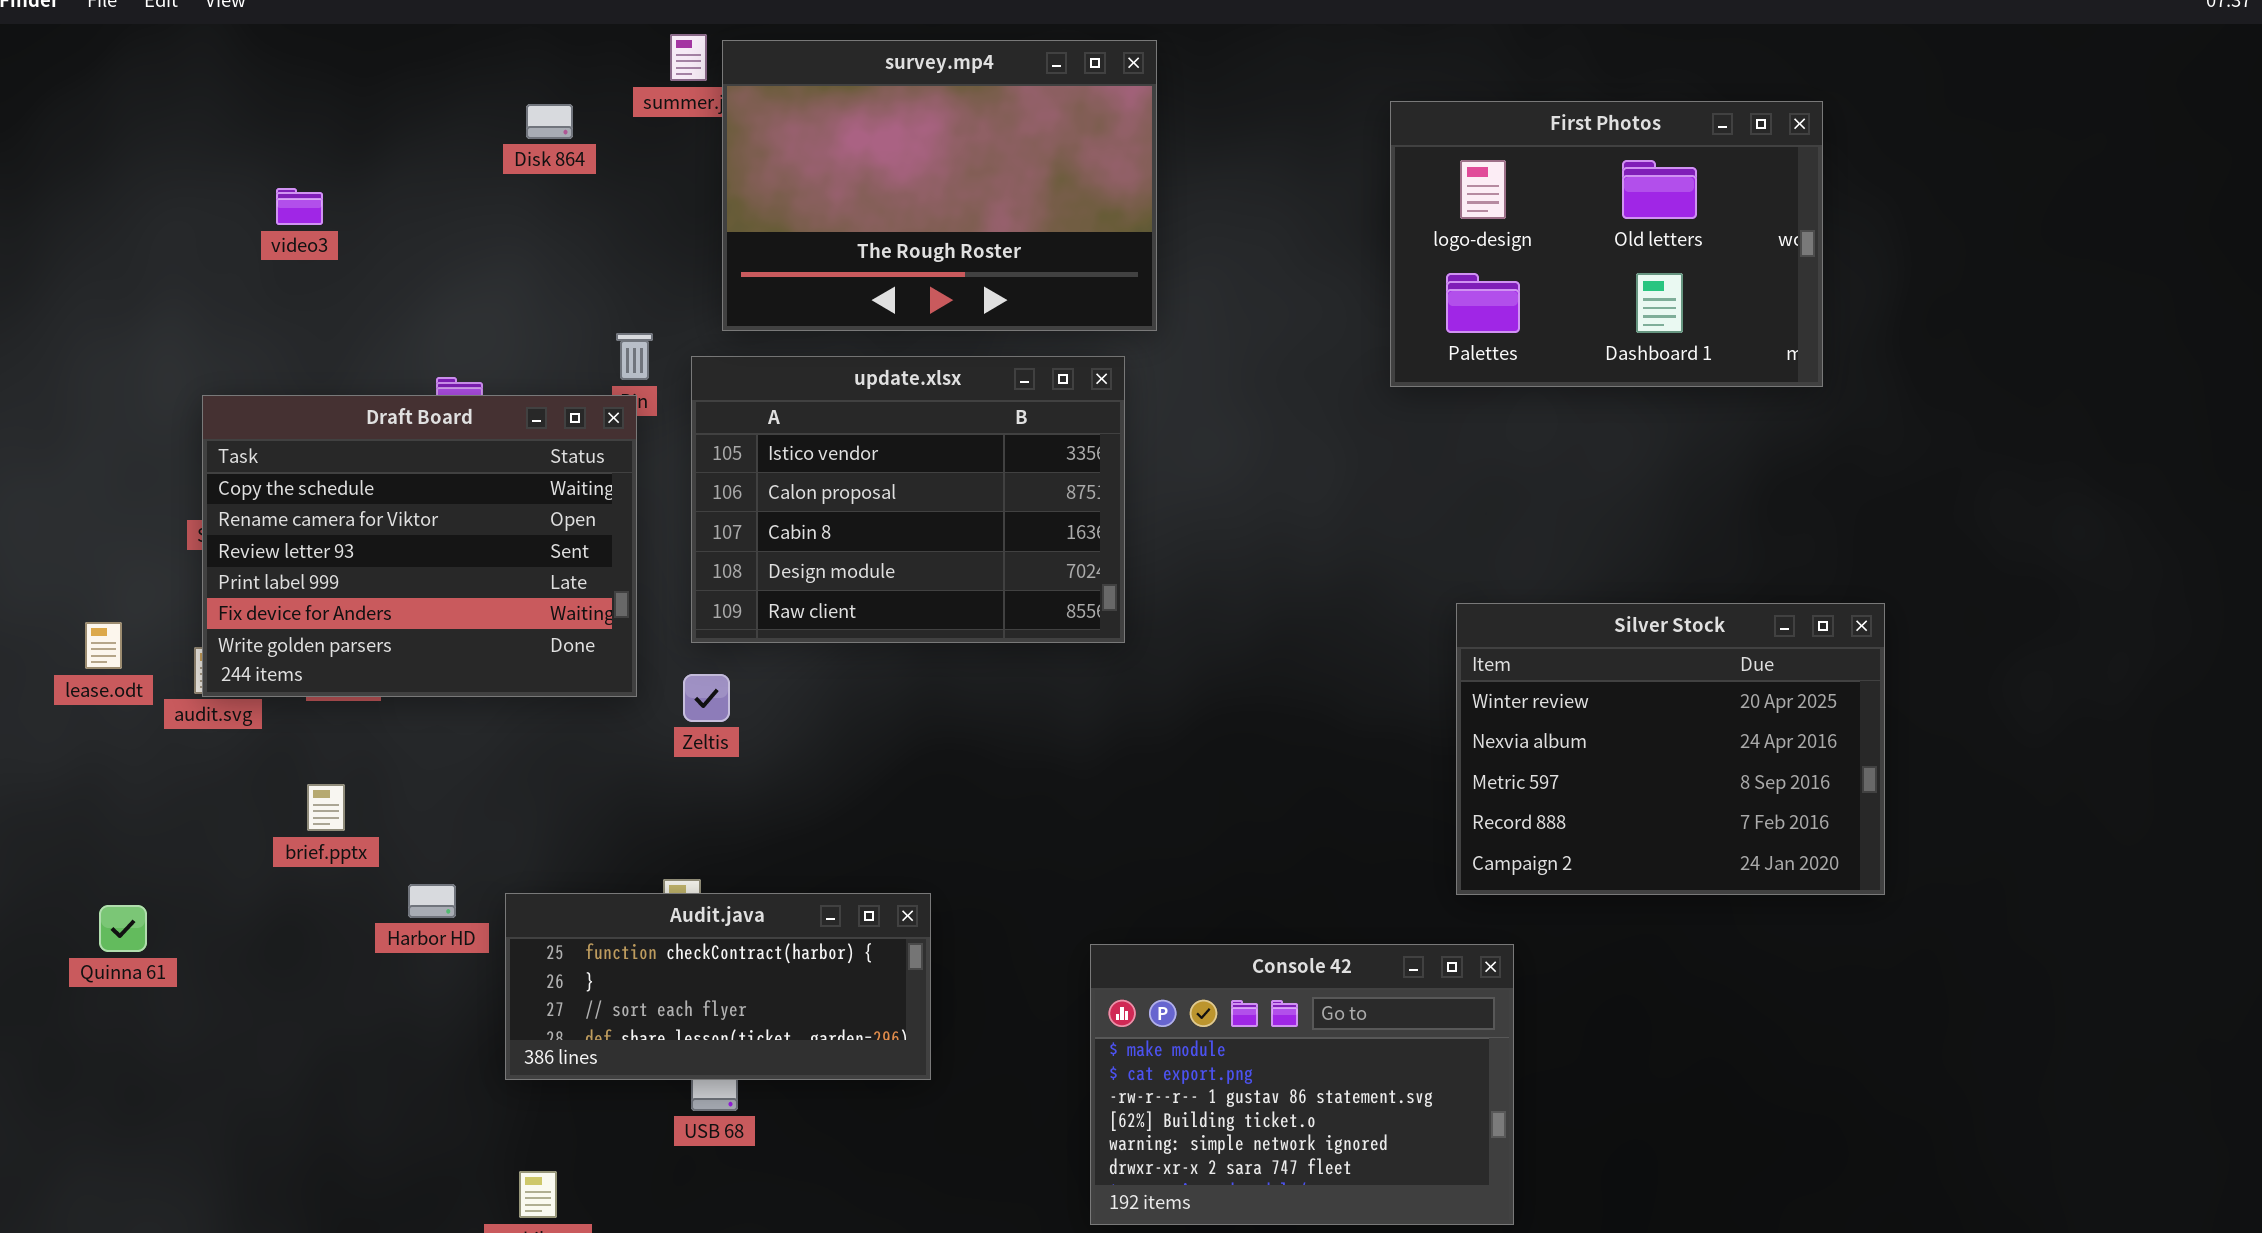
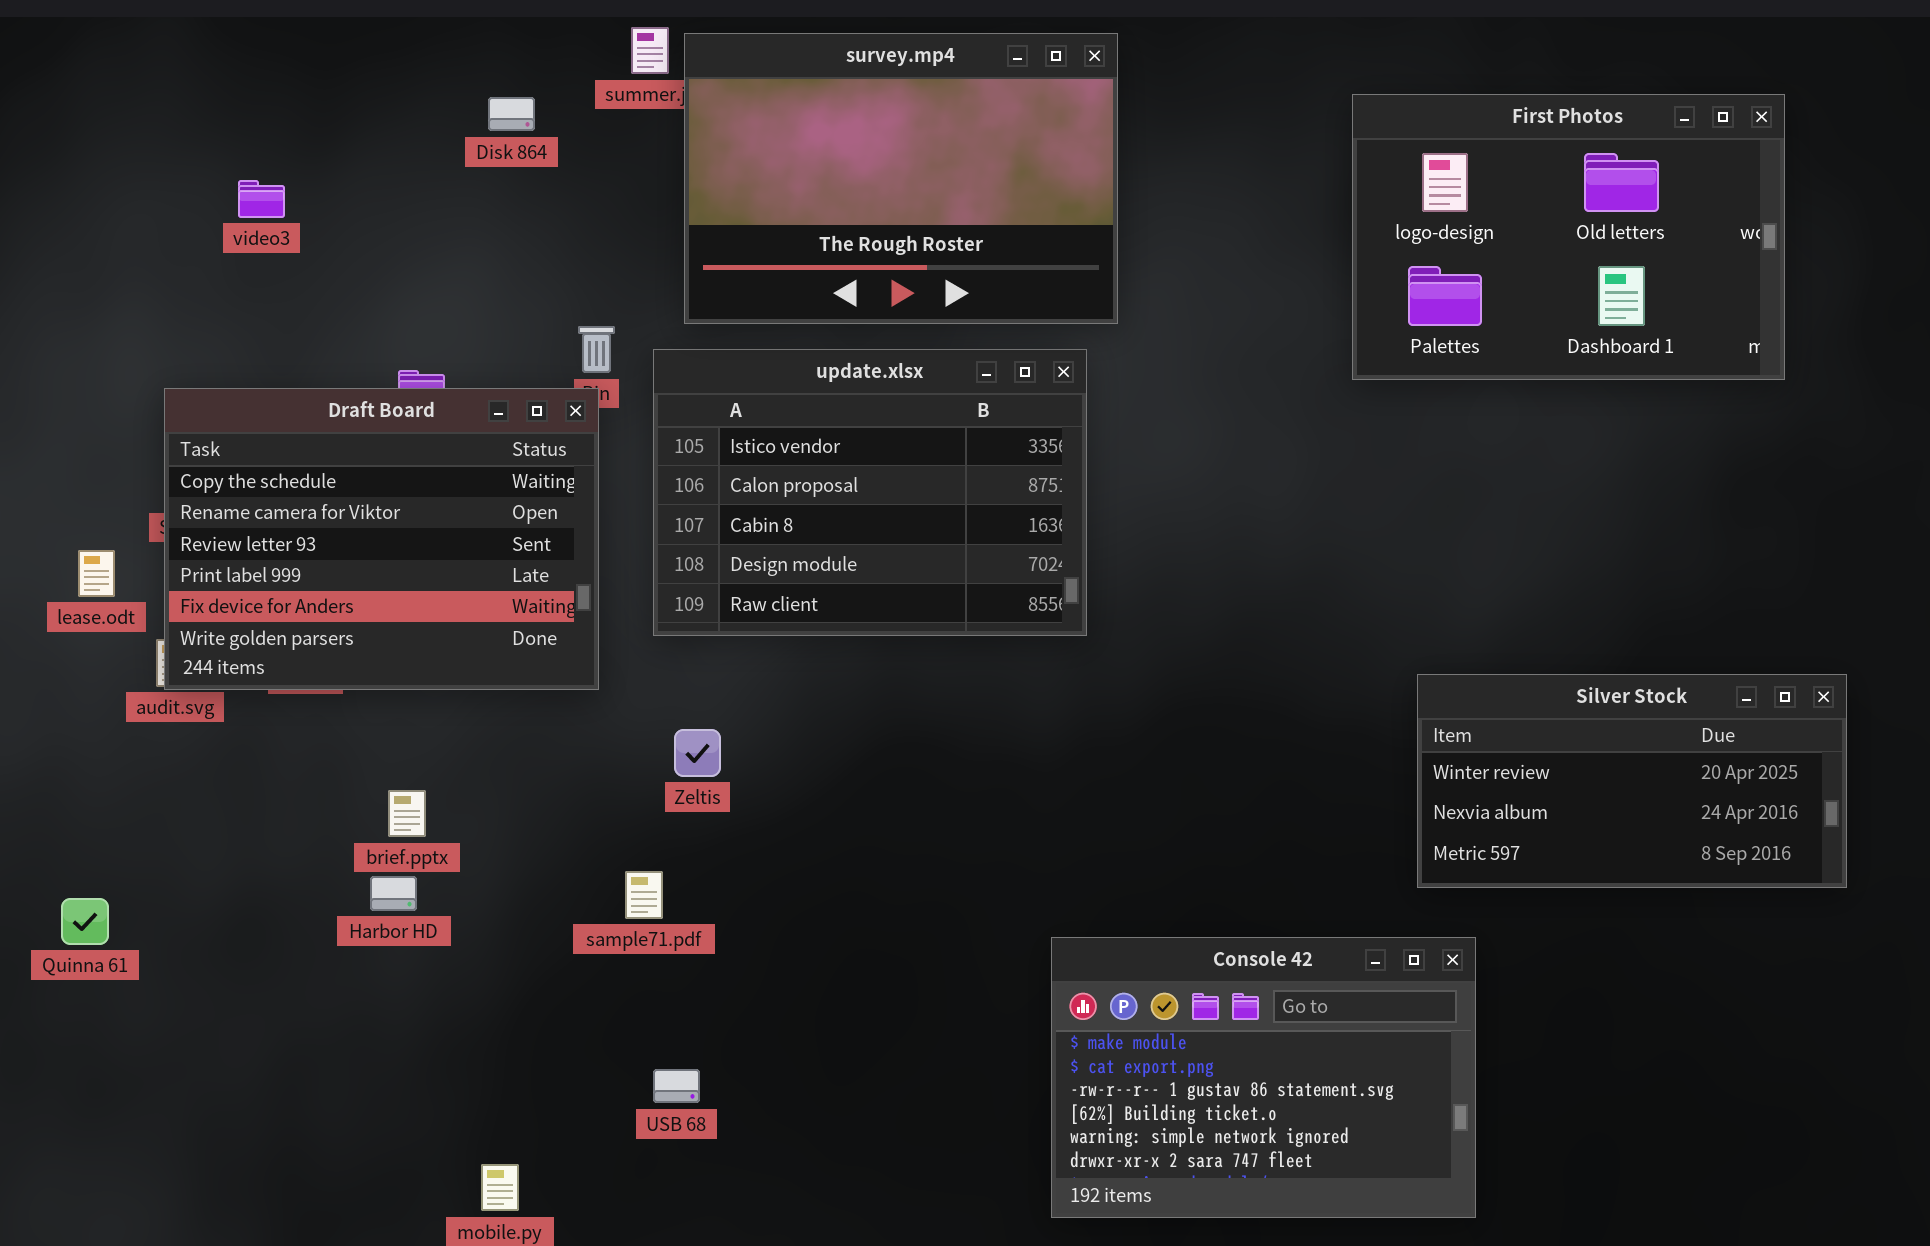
Silver Stock: [1456,603,1885,895] -> [1417,674,1847,888], resized
lease.odt: [85,622,122,669] -> [78,550,115,597], moved
Zeltis: [683,674,730,722] -> [674,729,721,777], moved
brief.pptx: [307,784,345,831] -> [388,790,426,837], moved
Audit.java: [505,893,931,1080] -> none, closed

